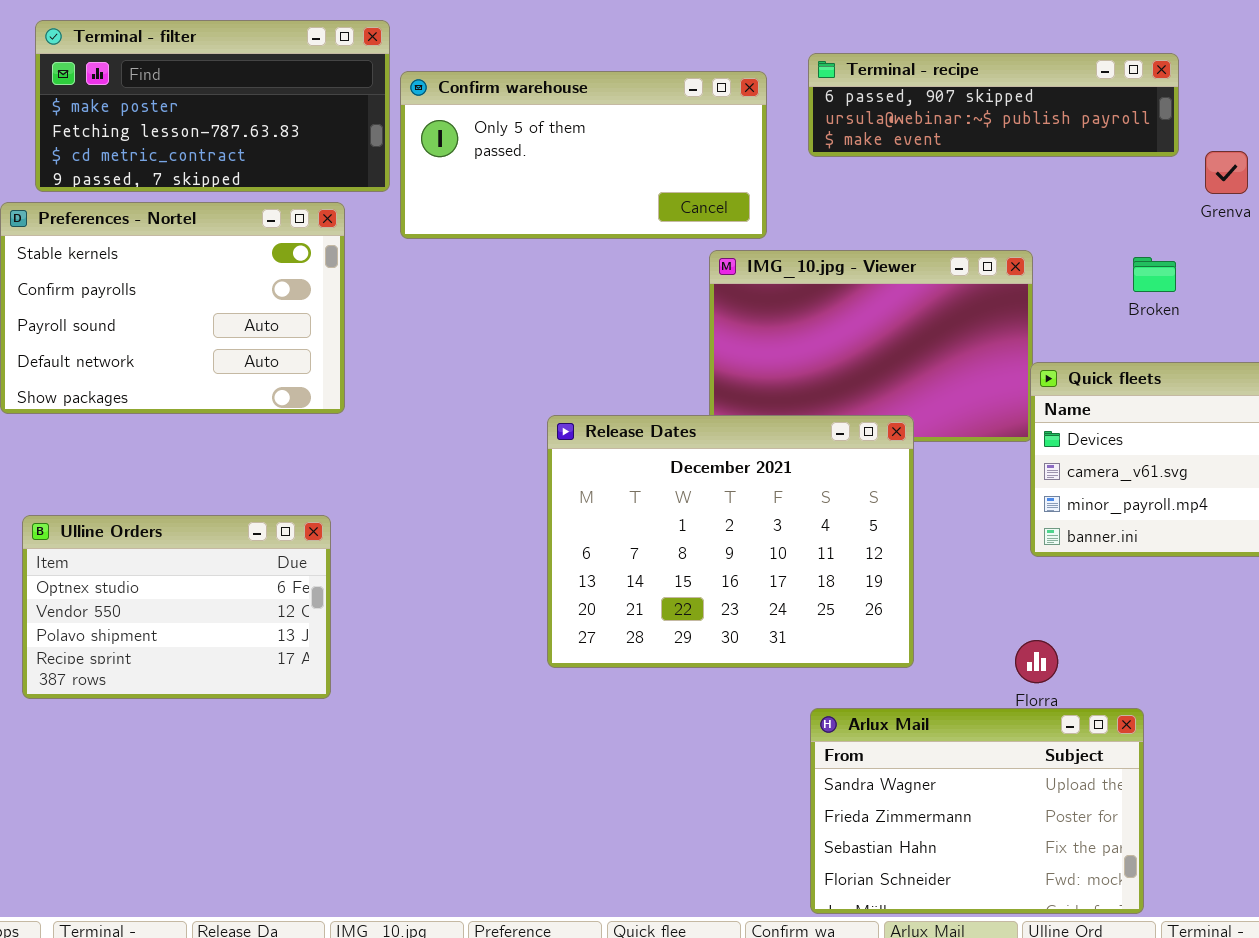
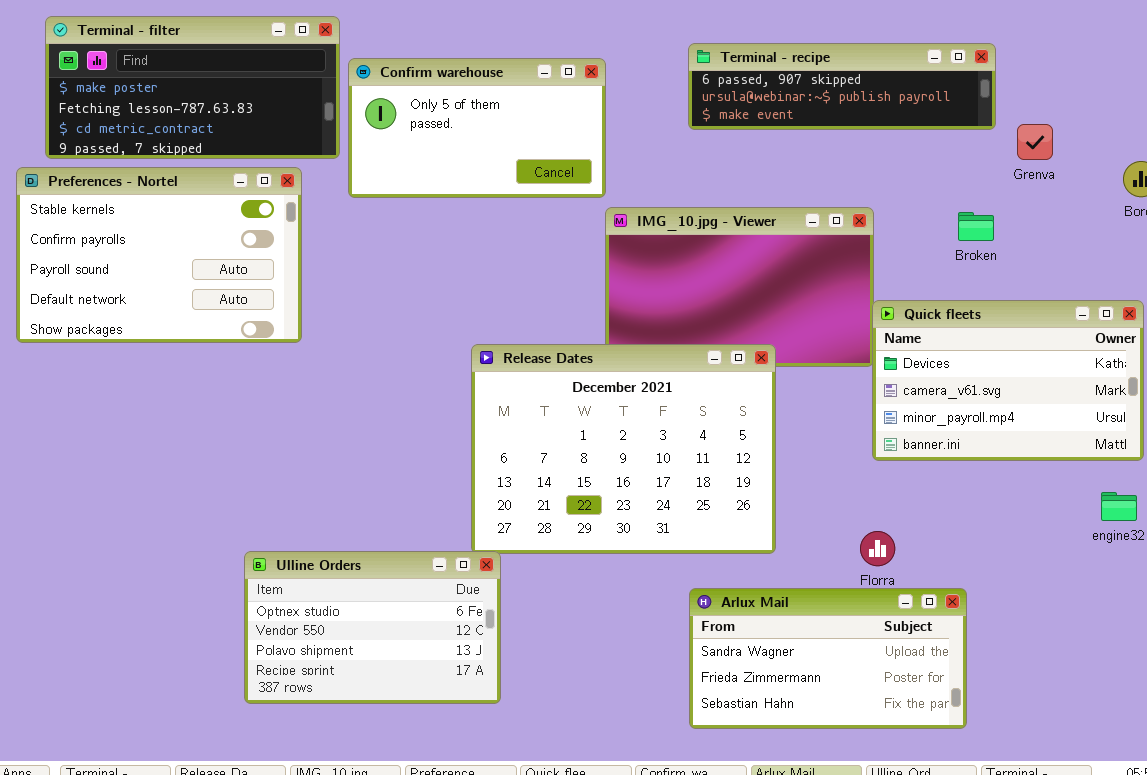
Confirm warehouse: [400,71,767,239] -> [348,58,606,198], resized
Ulline Orders: [22,515,331,699] -> [244,551,501,704], moved
Arlux Mail: [810,708,1144,914] -> [689,588,967,729], resized

